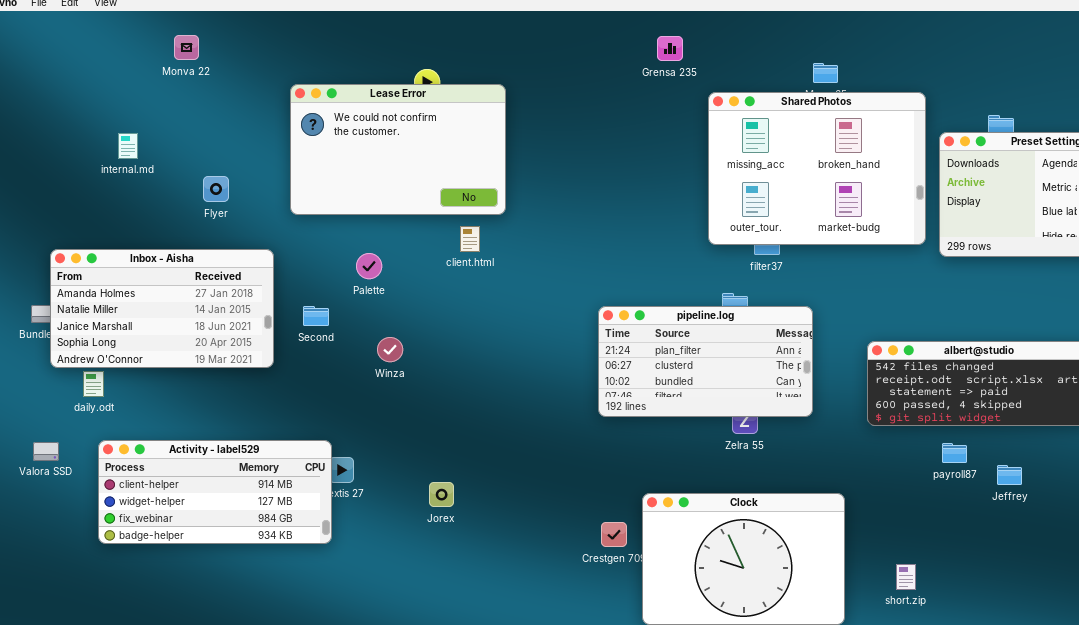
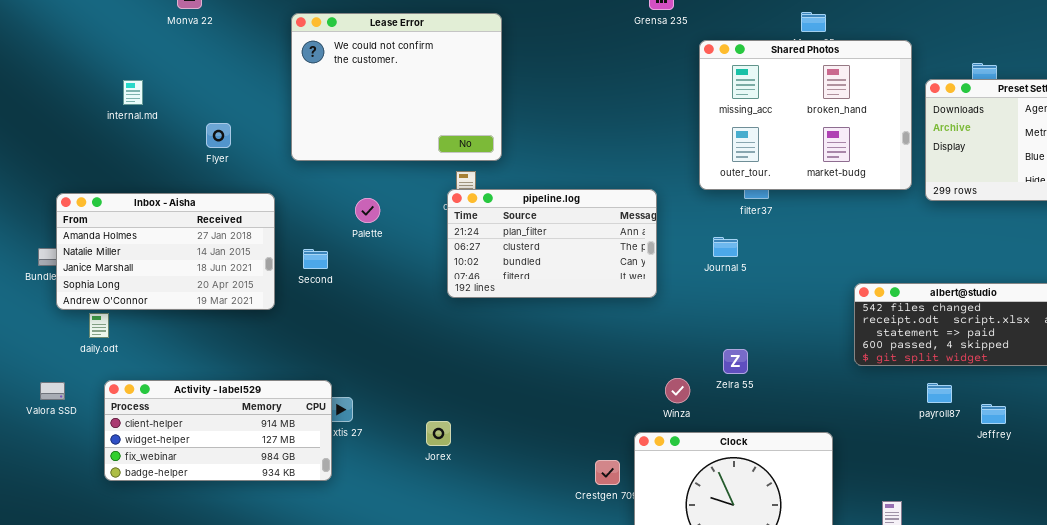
Lease Error: [290,84,506,215] -> [291,13,502,161], resized
pipeline.log: [598,306,813,417] -> [447,189,657,298], moved
Winza: [377,337,403,362] -> [665,378,690,403], moved

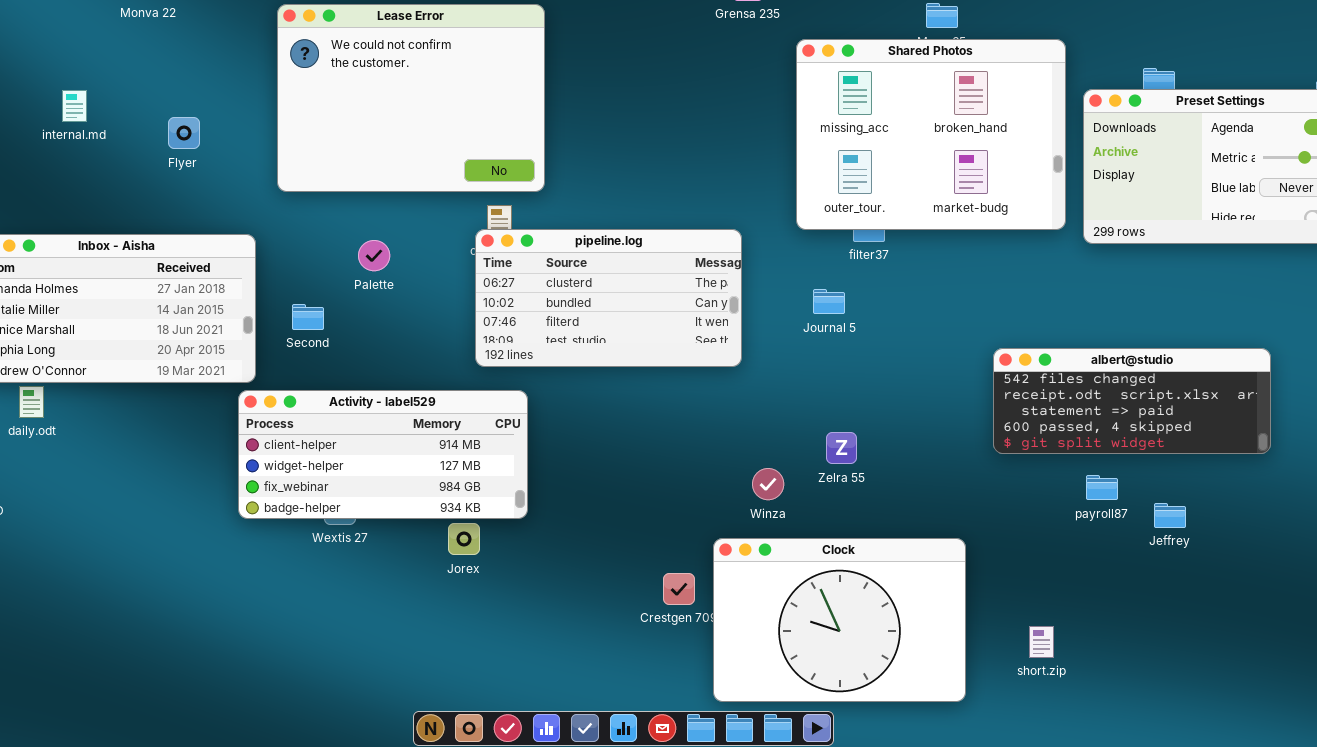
Flyer: [206,123,231,148] -> [168,117,200,149], moved
pipeline.log: [447,189,657,298] -> [475,229,742,367], scrolled down 1 row
Activity - label529: [104,380,332,481] -> [238,390,528,519], moved

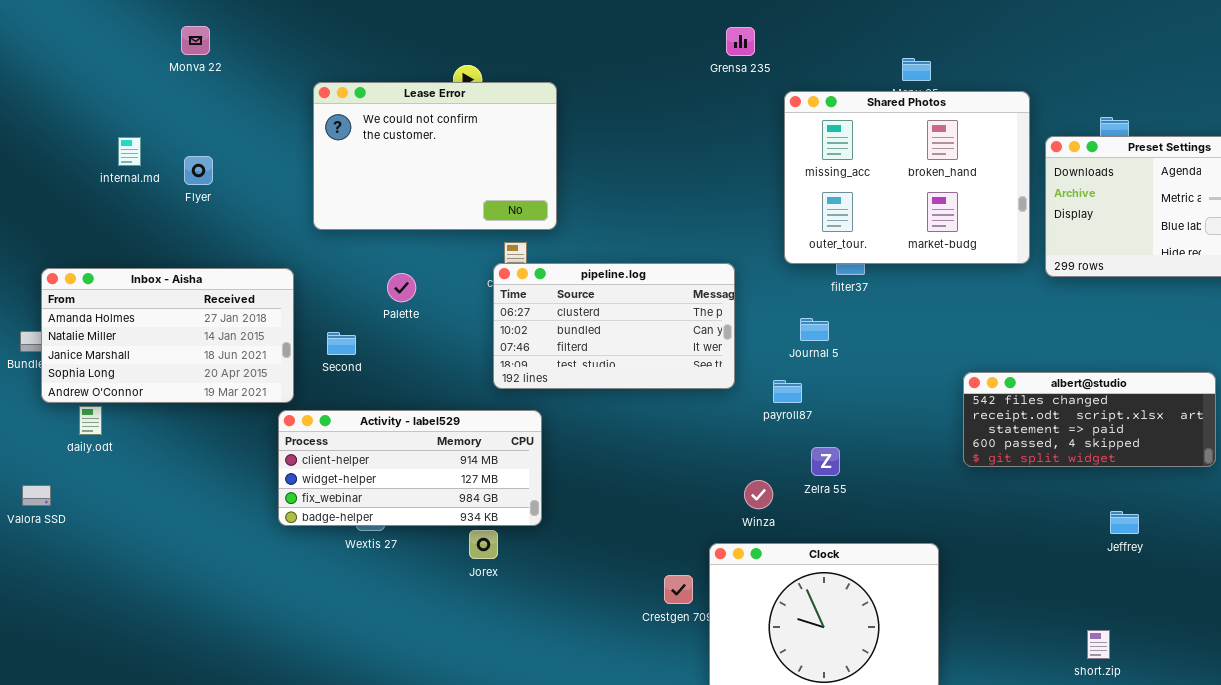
Lease Error: [277,4,545,192] -> [313,82,557,230], resized
Flyer: [168,117,200,149] -> [184,156,213,185], moved
payroll87: [1086,475,1118,500] -> [773,380,802,403], moved
short.zip: [1029,626,1054,658] -> [1087,630,1110,659], moved

